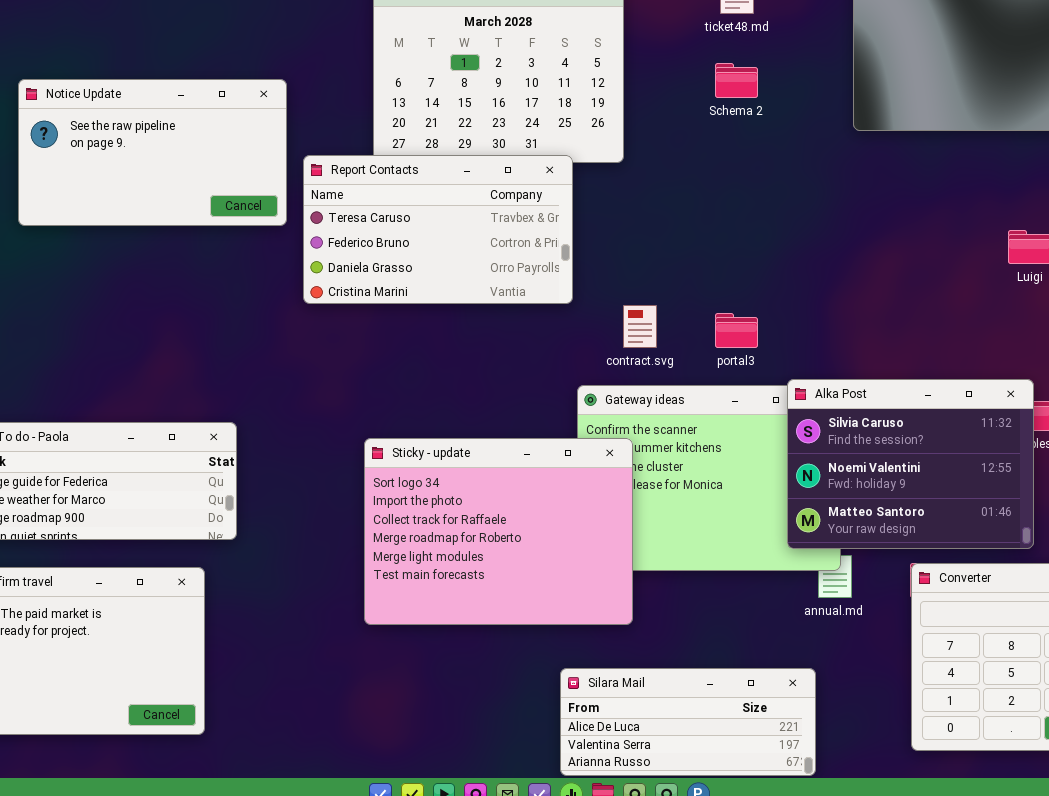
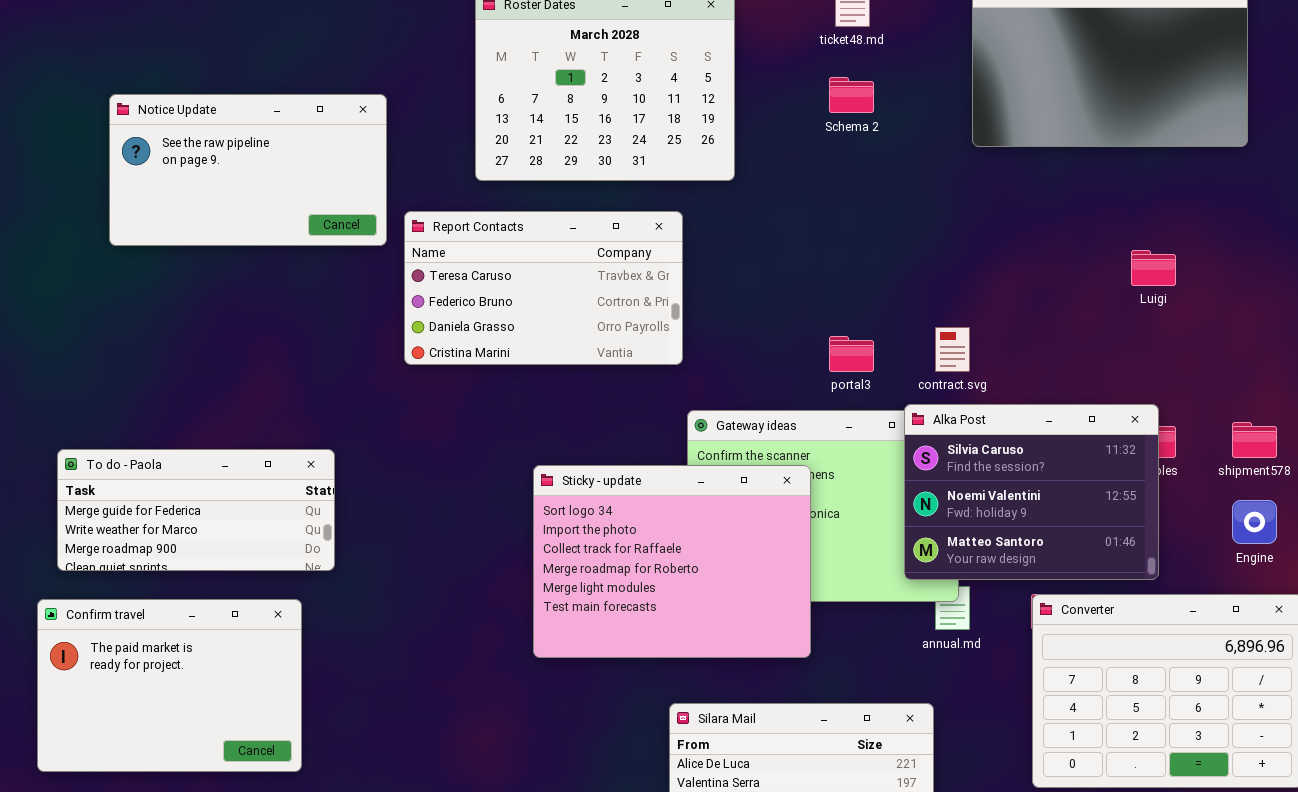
Report Contacts: [303,155,573,304] -> [404,211,683,365], moved
contract.svg: [623,305,657,348] -> [935,327,970,372], moved
Sticky - update: [364,438,633,625] -> [533,465,811,658], moved

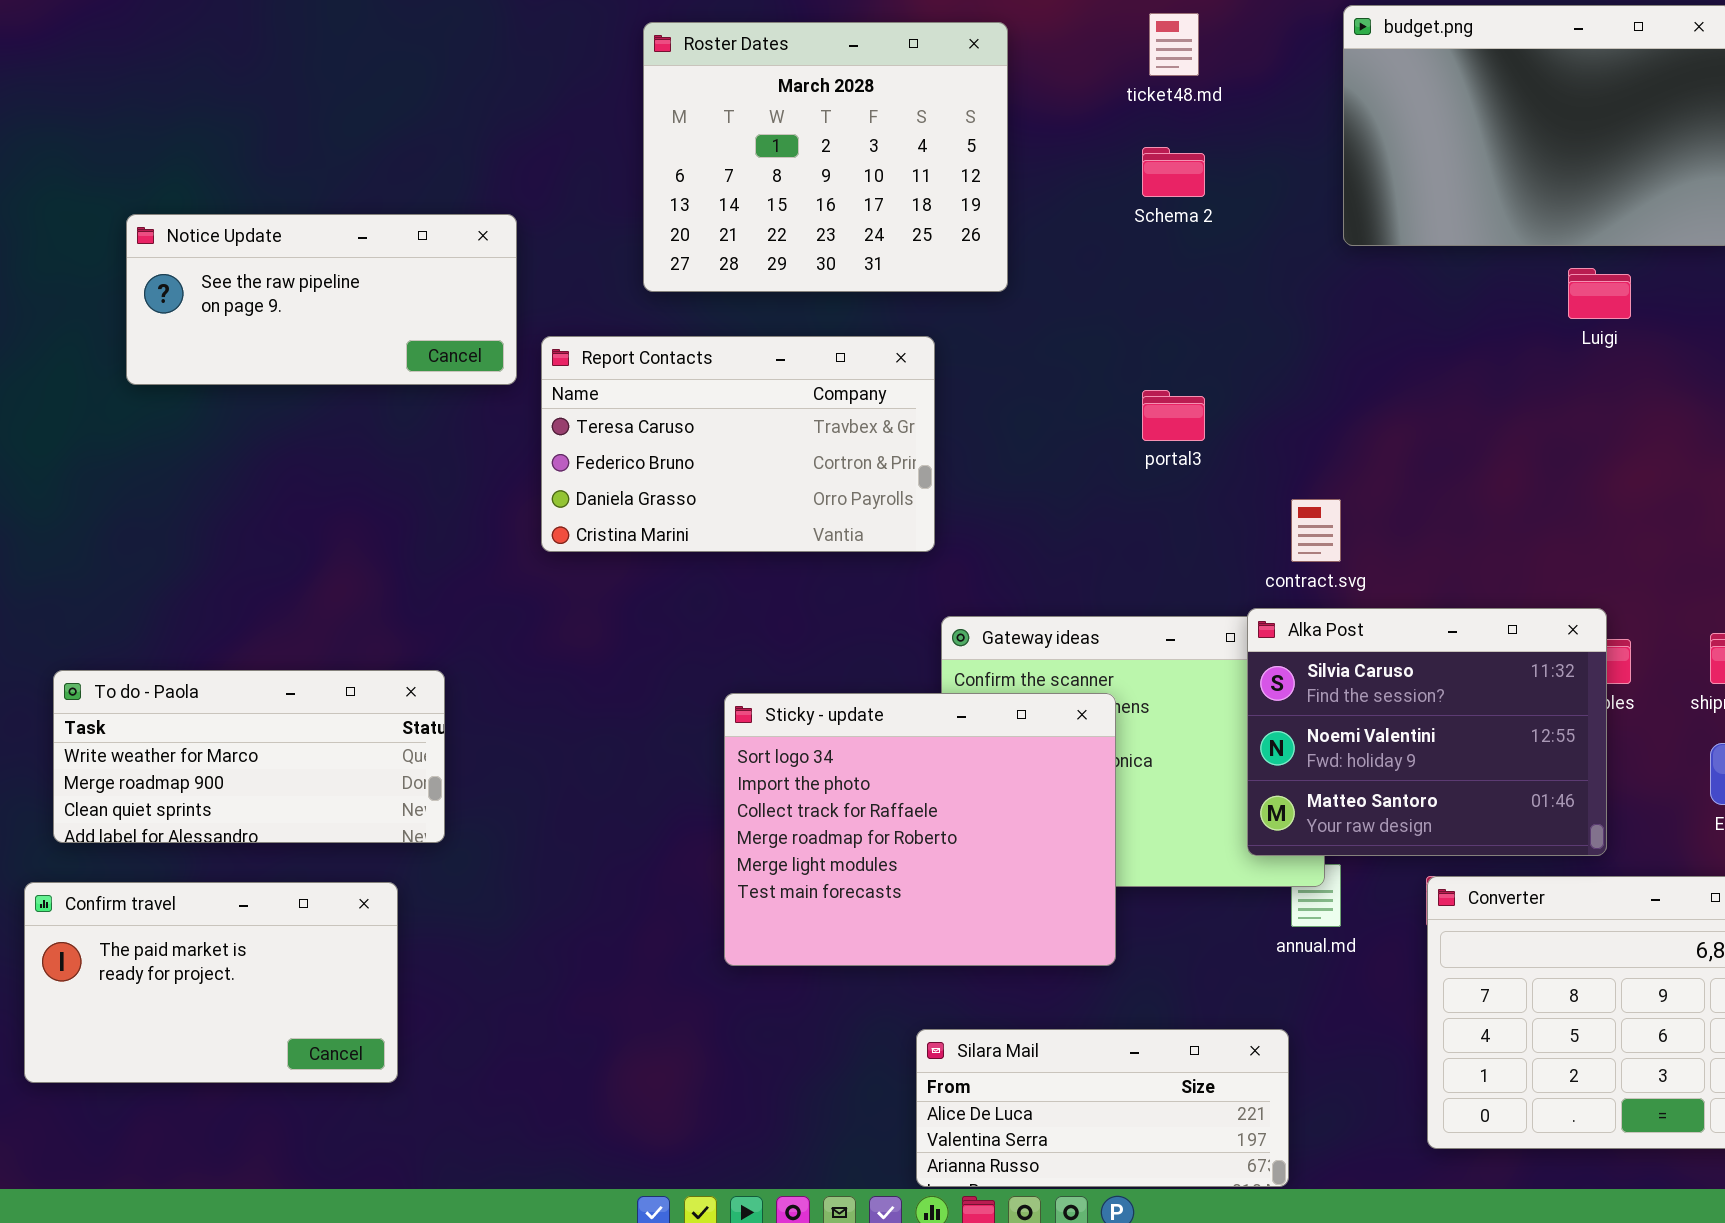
Notice Update: [109,94,387,246] -> [126,214,517,385], resized
Luigi: [1131,250,1176,286] -> [1568,268,1631,319], moved
portal3: [829,336,874,372] -> [1142,390,1205,441], moved
To do - Paola: [57,449,335,571] -> [53,670,445,843], scrolled down 1 row
Confirm travel: [37,599,302,772] -> [24,882,398,1083], resized

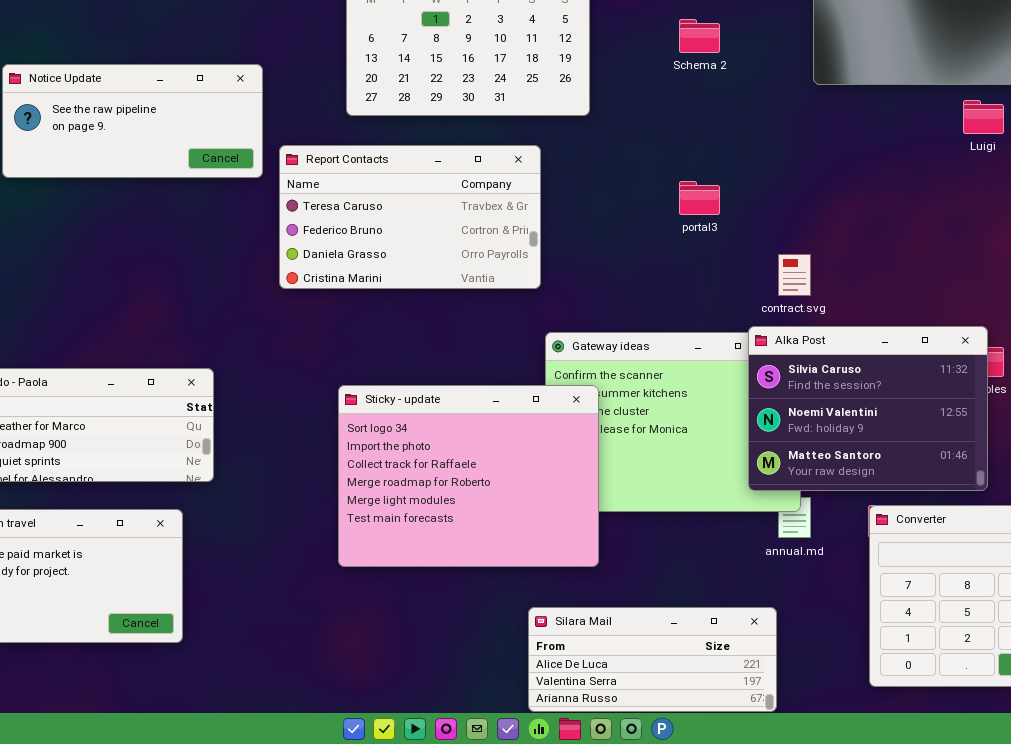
Sticky - update: [724,693,1116,966] -> [338,385,599,567], moved

